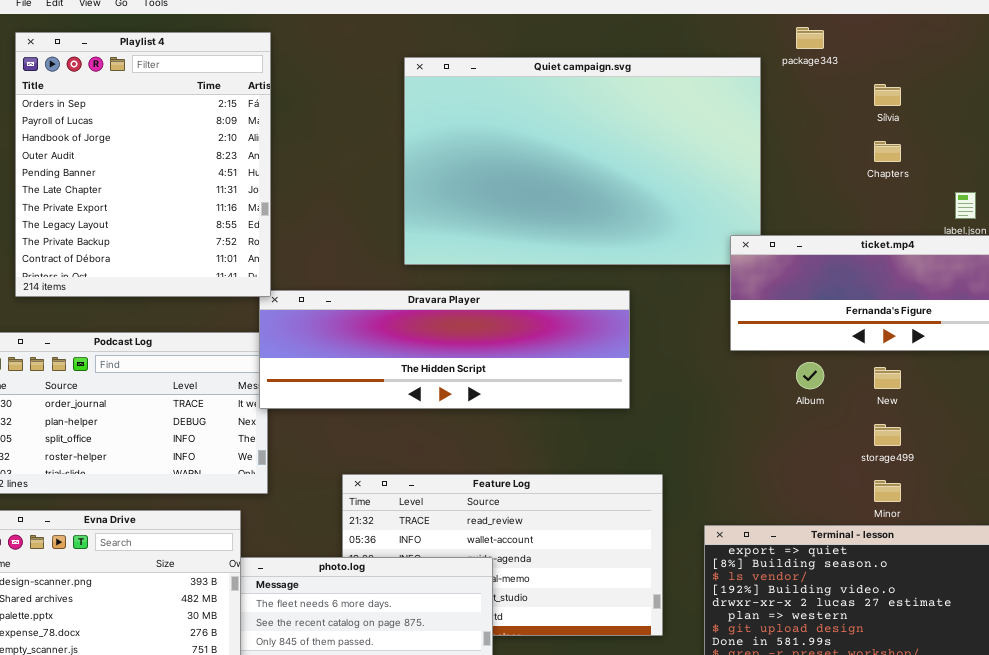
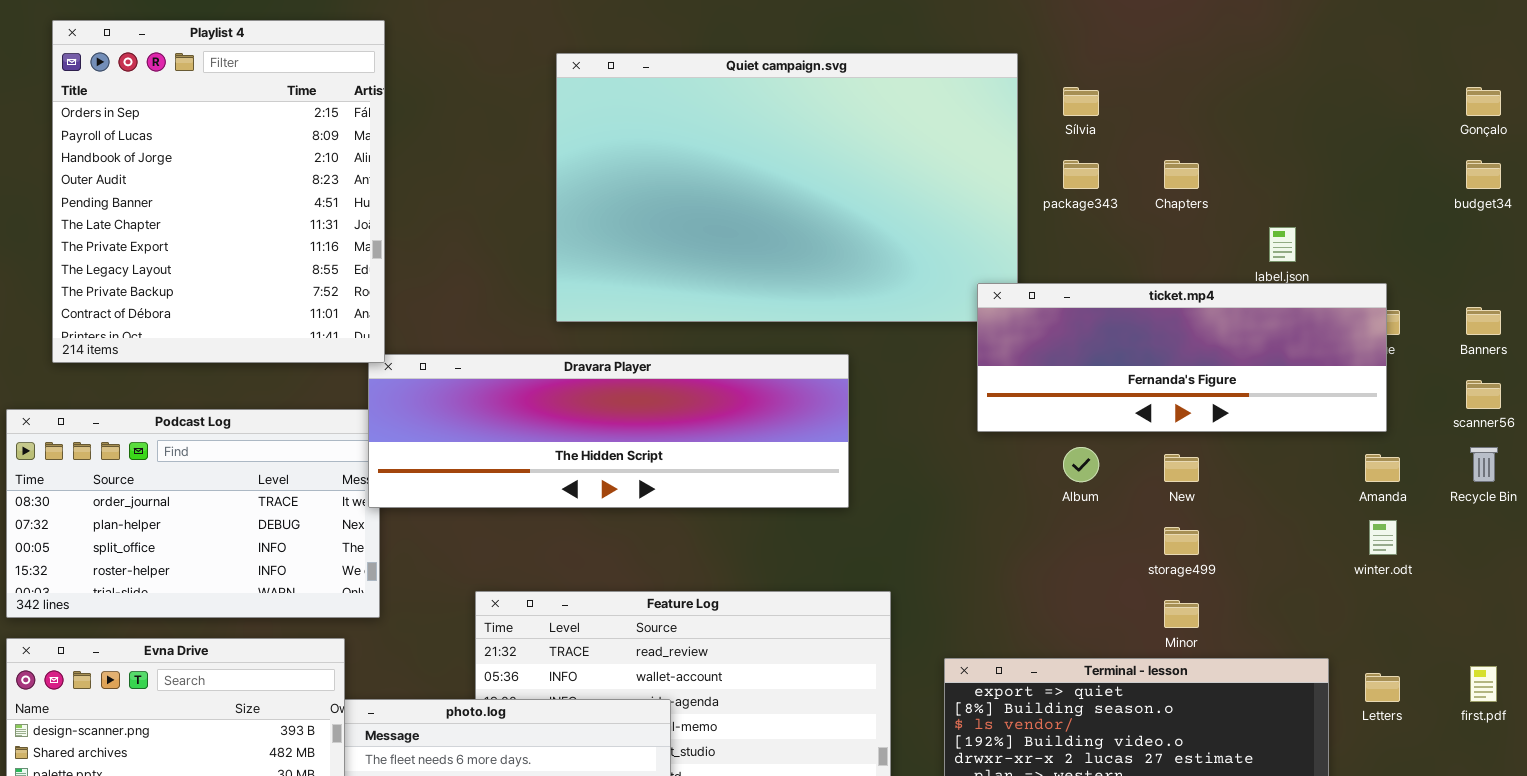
package343: [796,27,824,49] -> [1063,160,1099,189], moved
Sílvia: [874,84,901,106] -> [1063,87,1099,116], moved

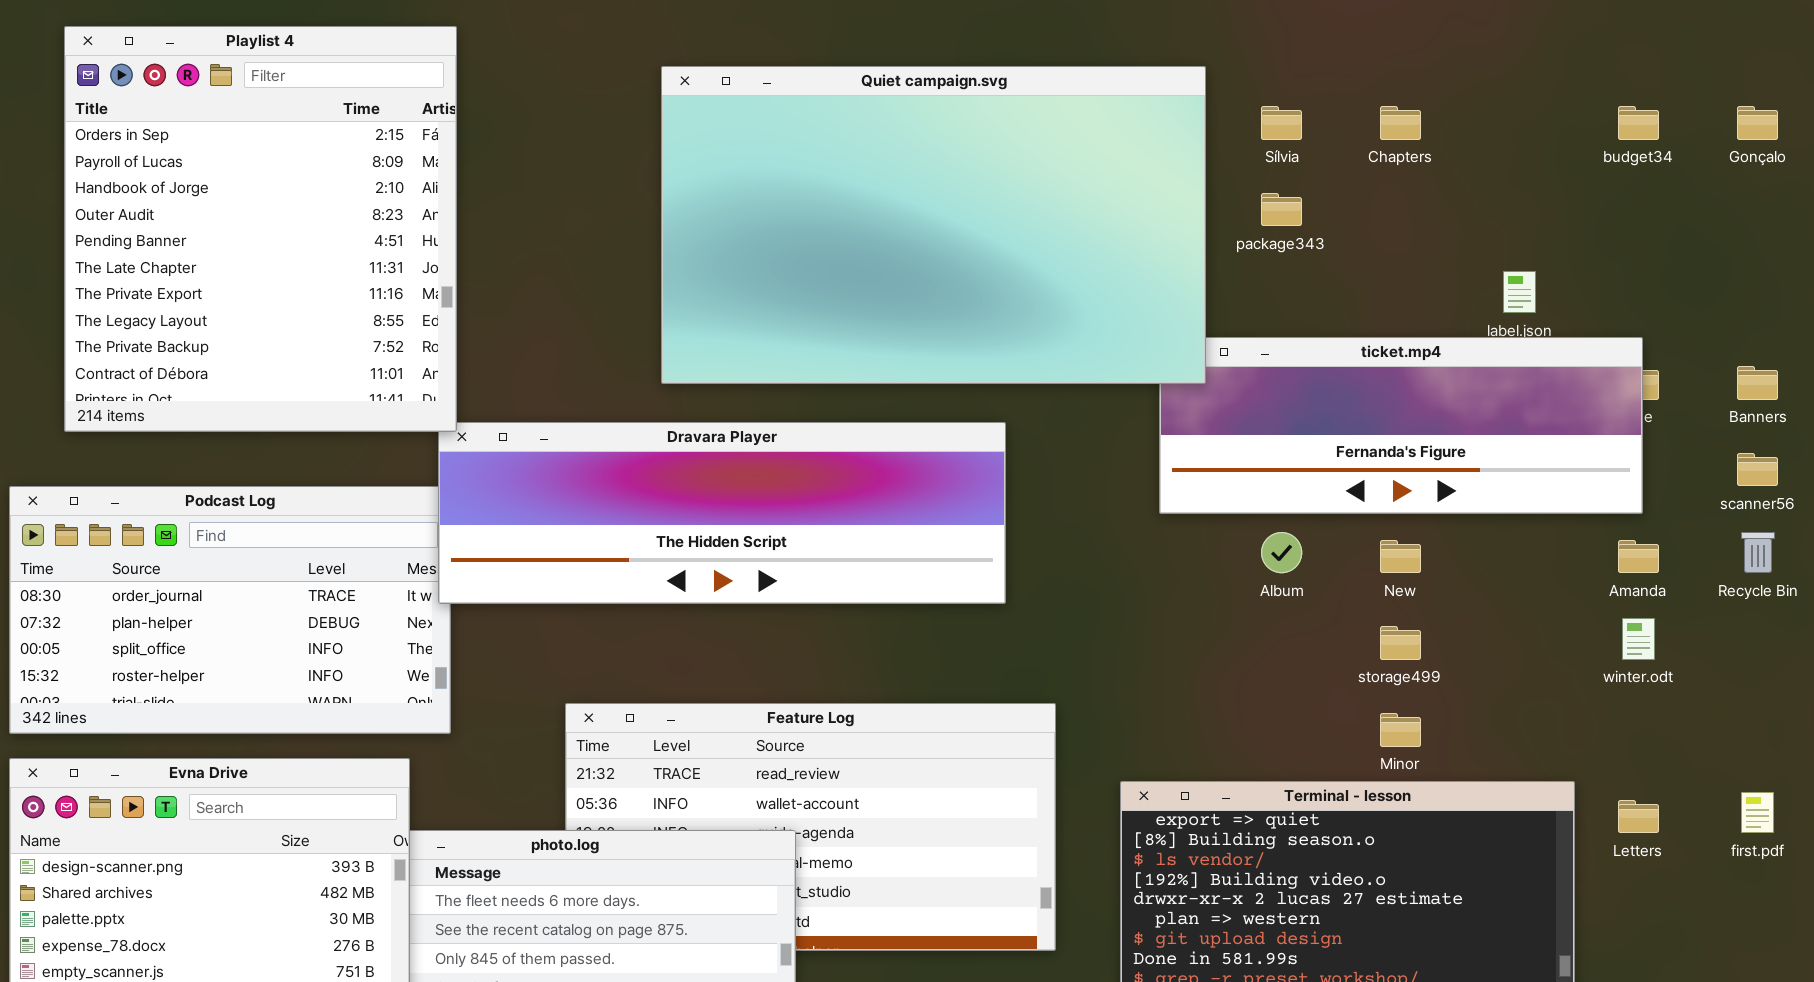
Quiet campaign.svg: [556,53,1018,322] -> [661,66,1206,384], raised
Chapters: [1164,160,1199,189] -> [1380,106,1421,140], moved
budget34: [1466,160,1501,189] -> [1618,106,1659,140], moved

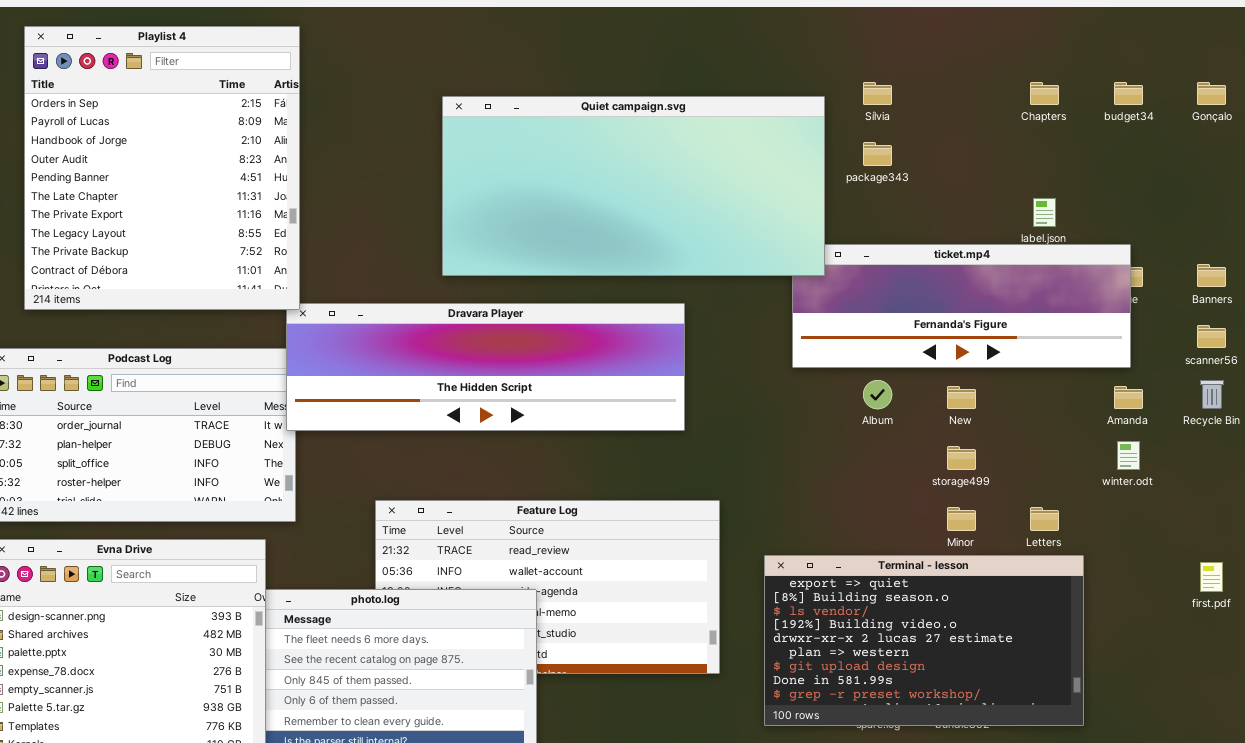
Quiet campaign.svg: [661,66,1206,384] -> [442,96,825,276], resized
Chapters: [1380,106,1421,140] -> [1030,82,1059,105], moved
Letters: [1618,800,1659,833] -> [1030,507,1059,531], moved

